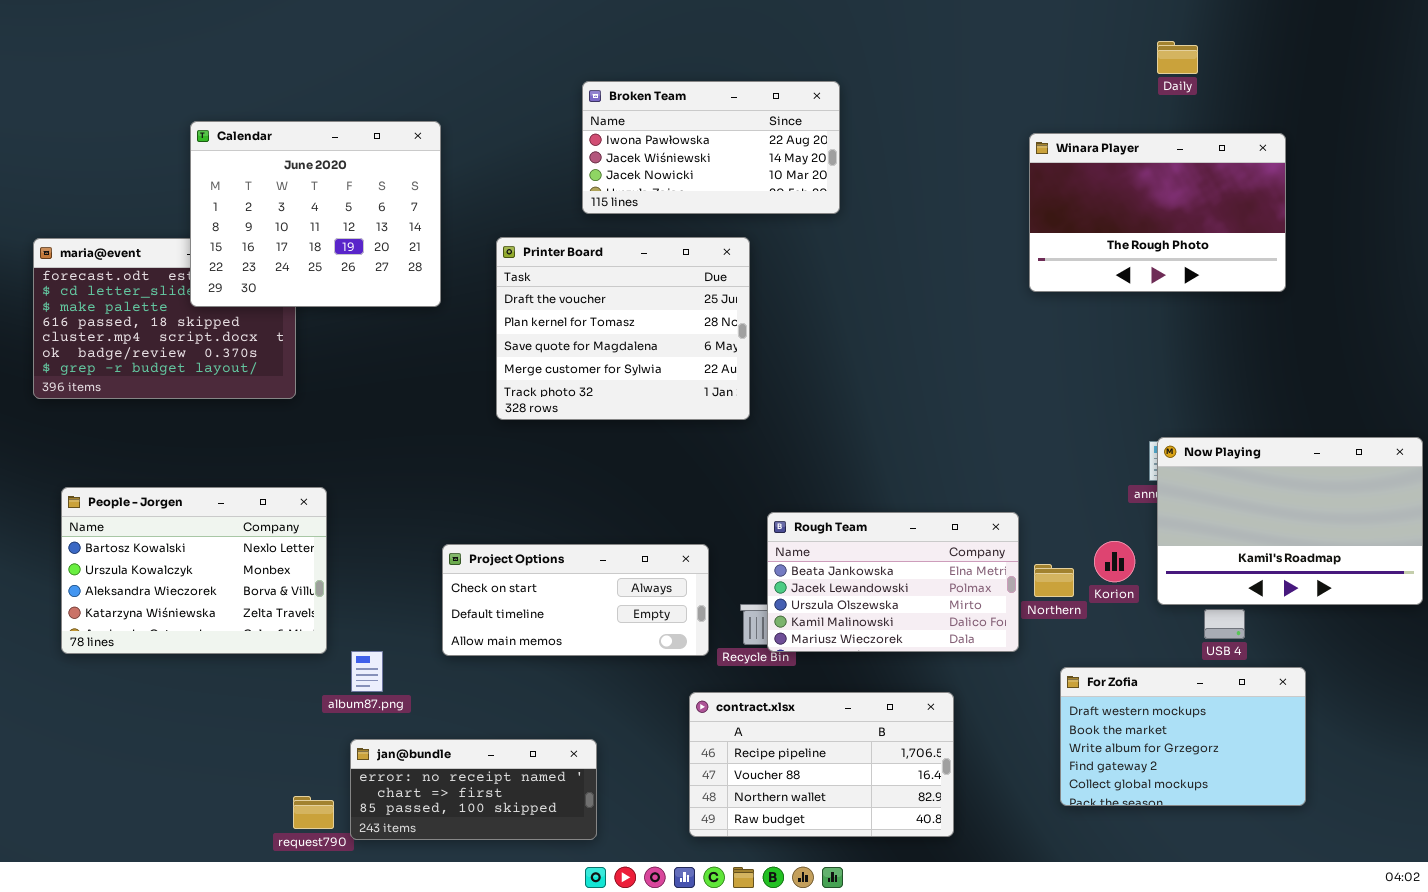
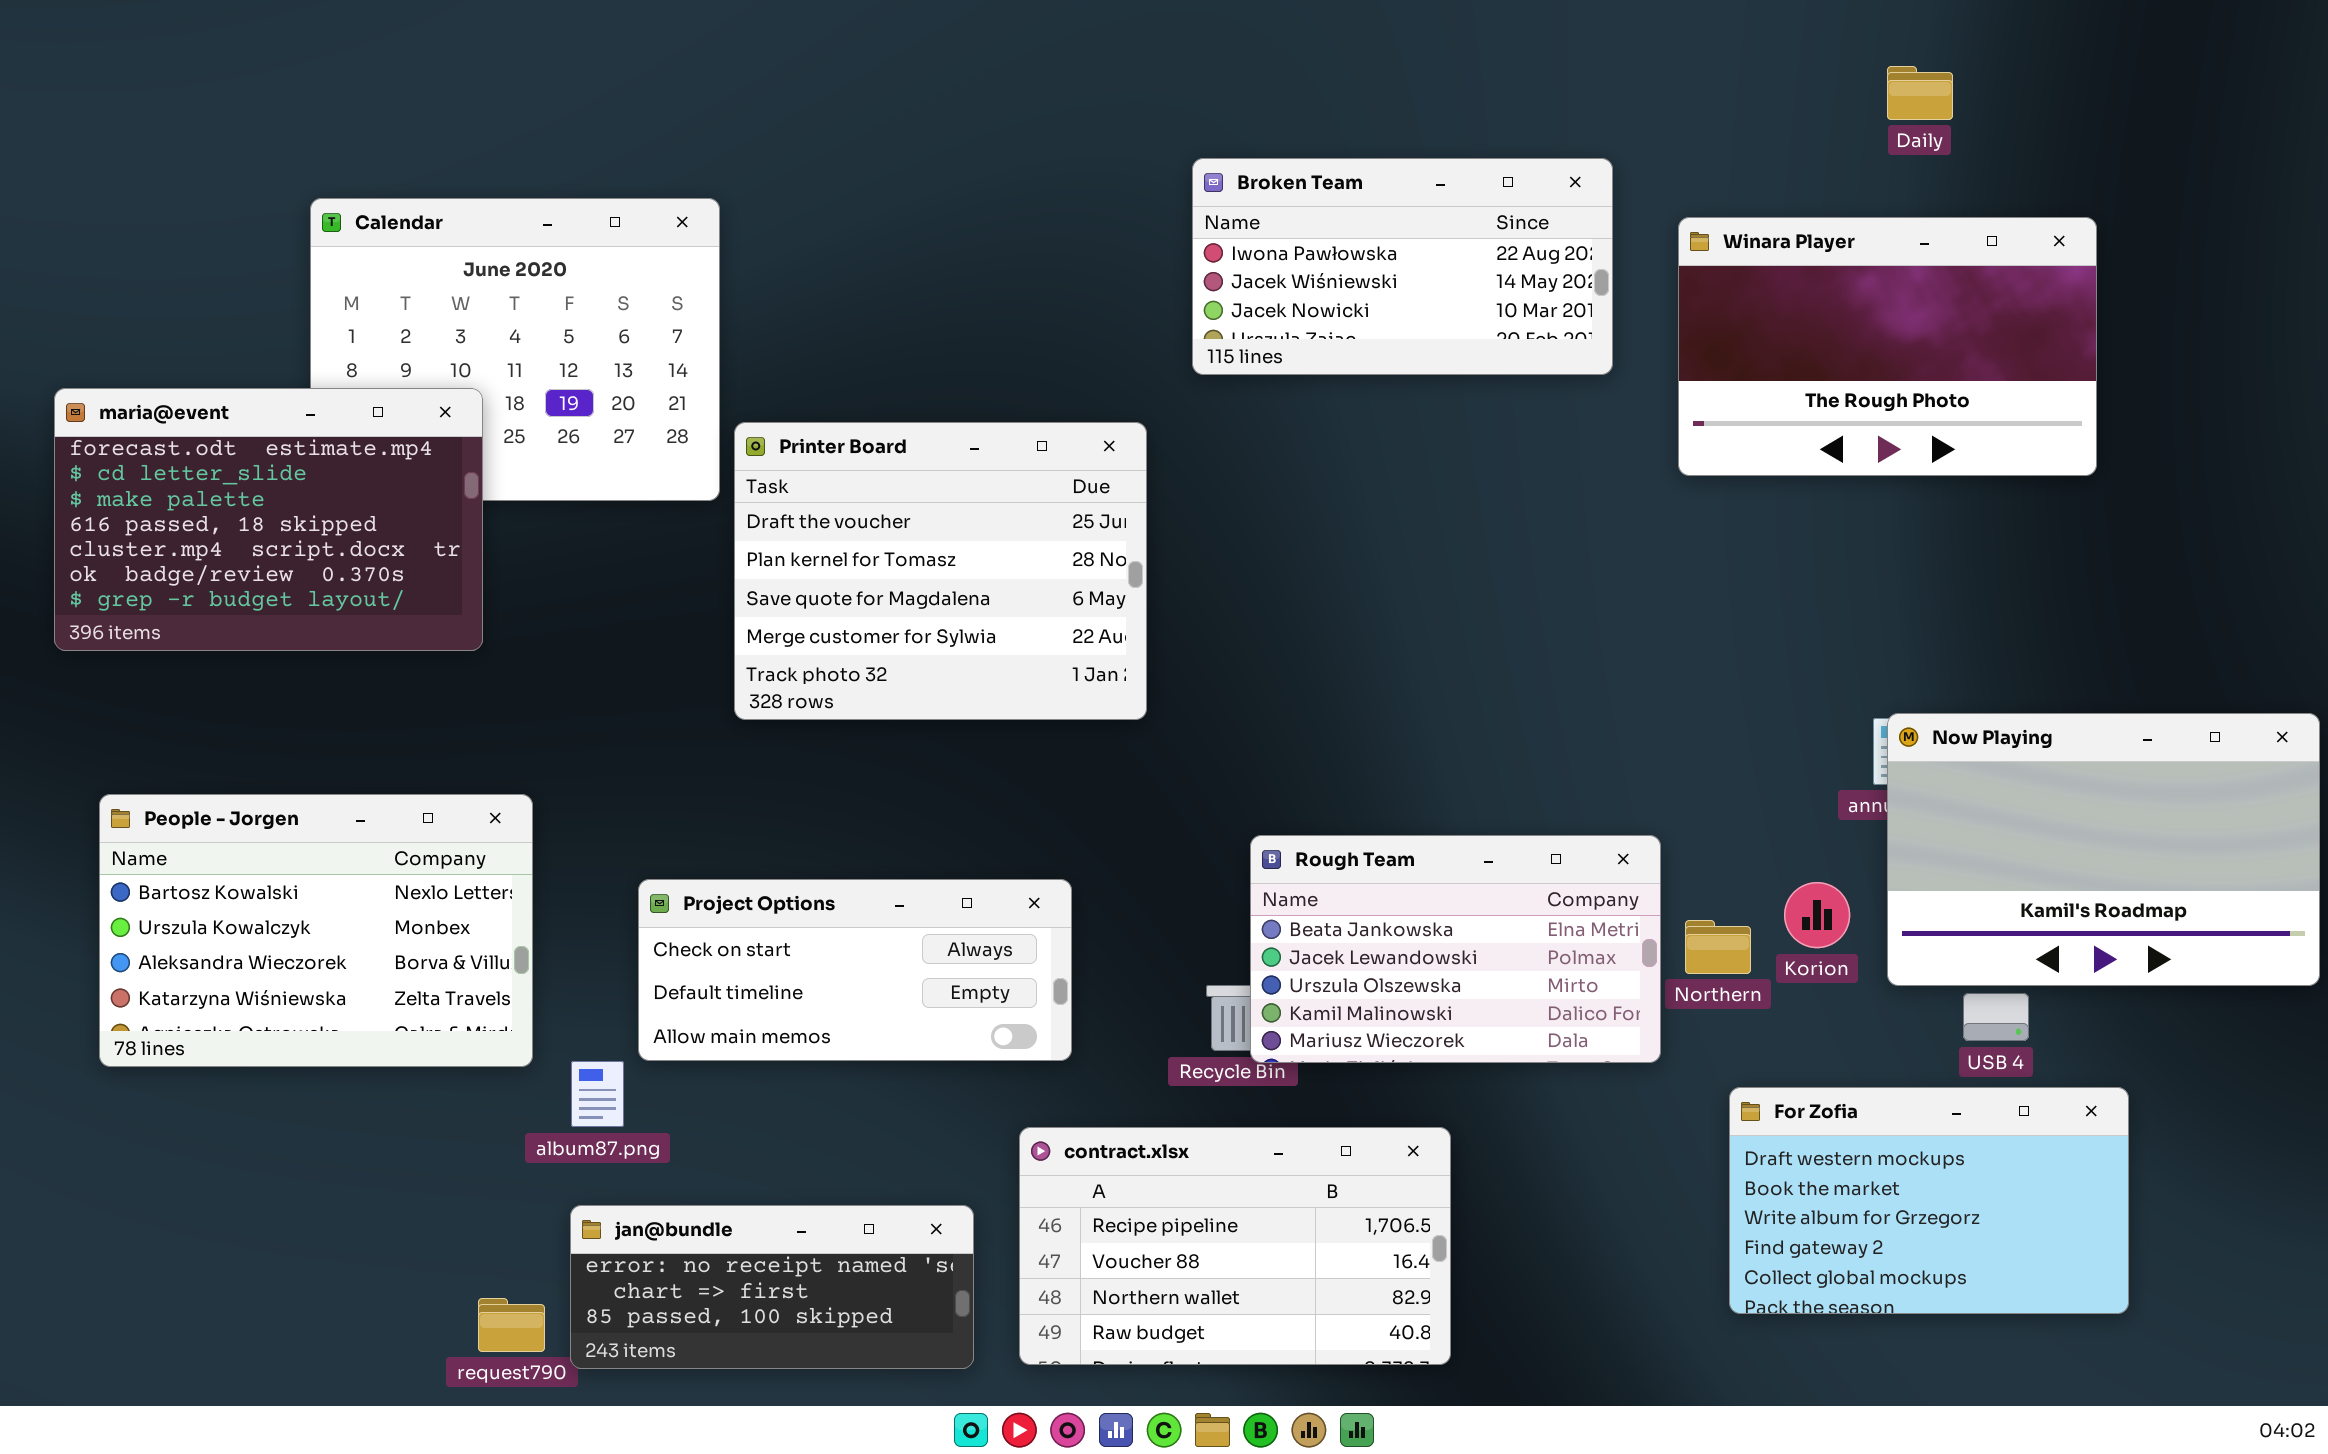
Broken Team: [582,81,840,214] -> [1192,158,1613,375], moved
Printer Board: [496,237,750,420] -> [734,422,1147,720], moved
maria@event: [33,238,296,399] -> [54,388,483,651], raised
Project Options: [442,544,709,656] -> [638,879,1072,1061], moved
contract.xlsx: [689,692,954,837] -> [1019,1127,1451,1365], moved

